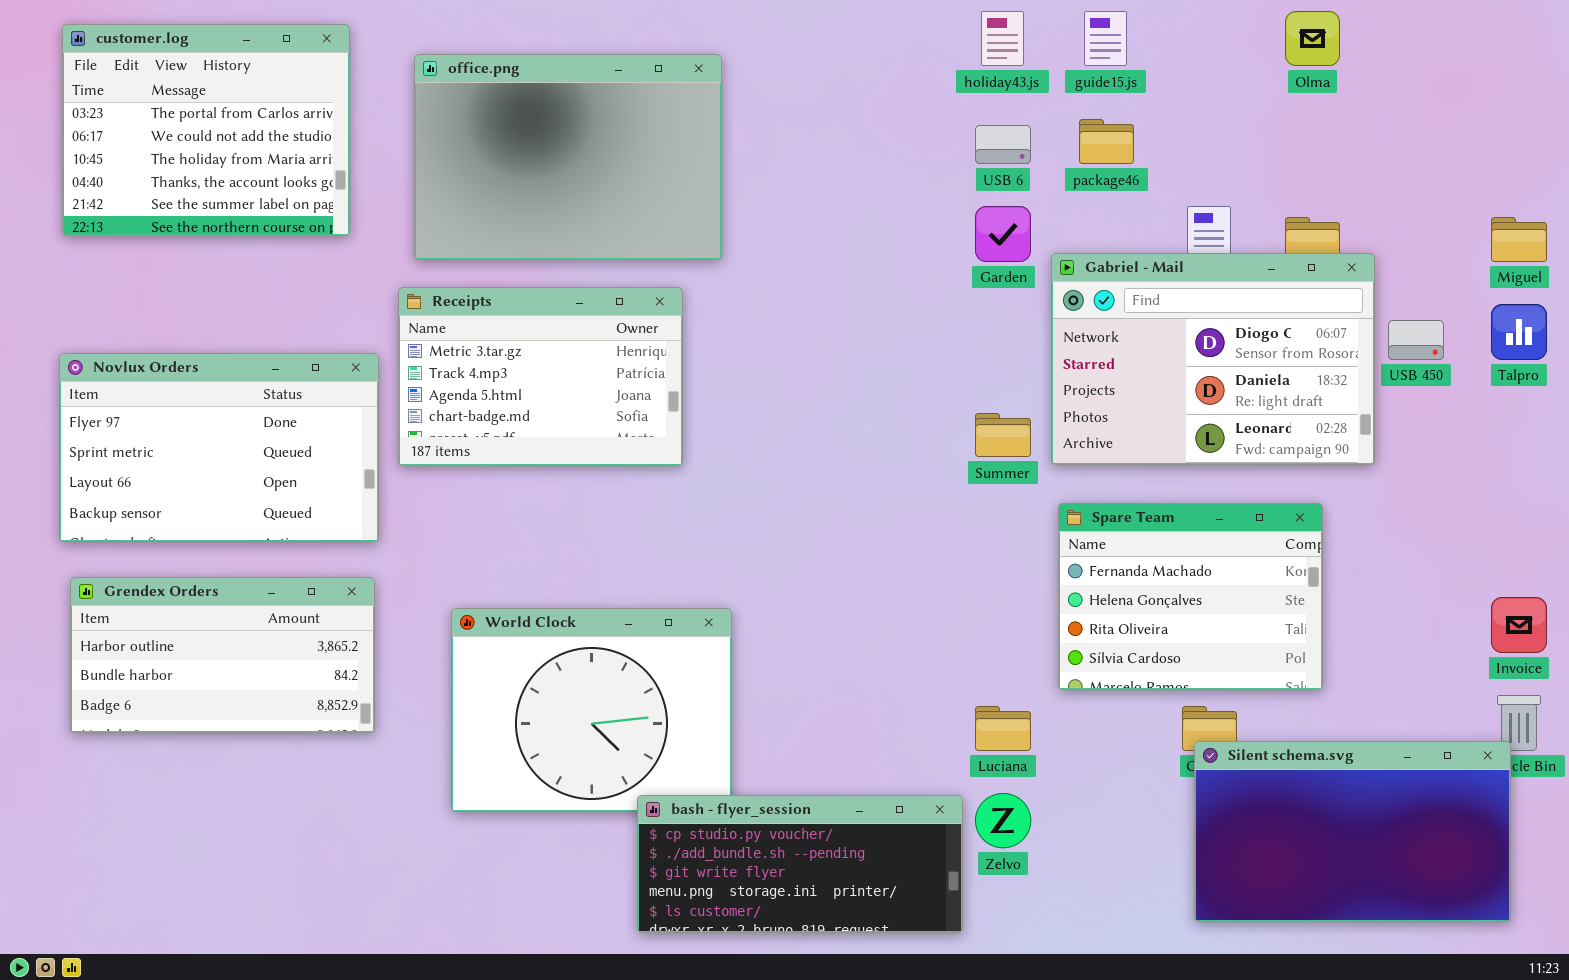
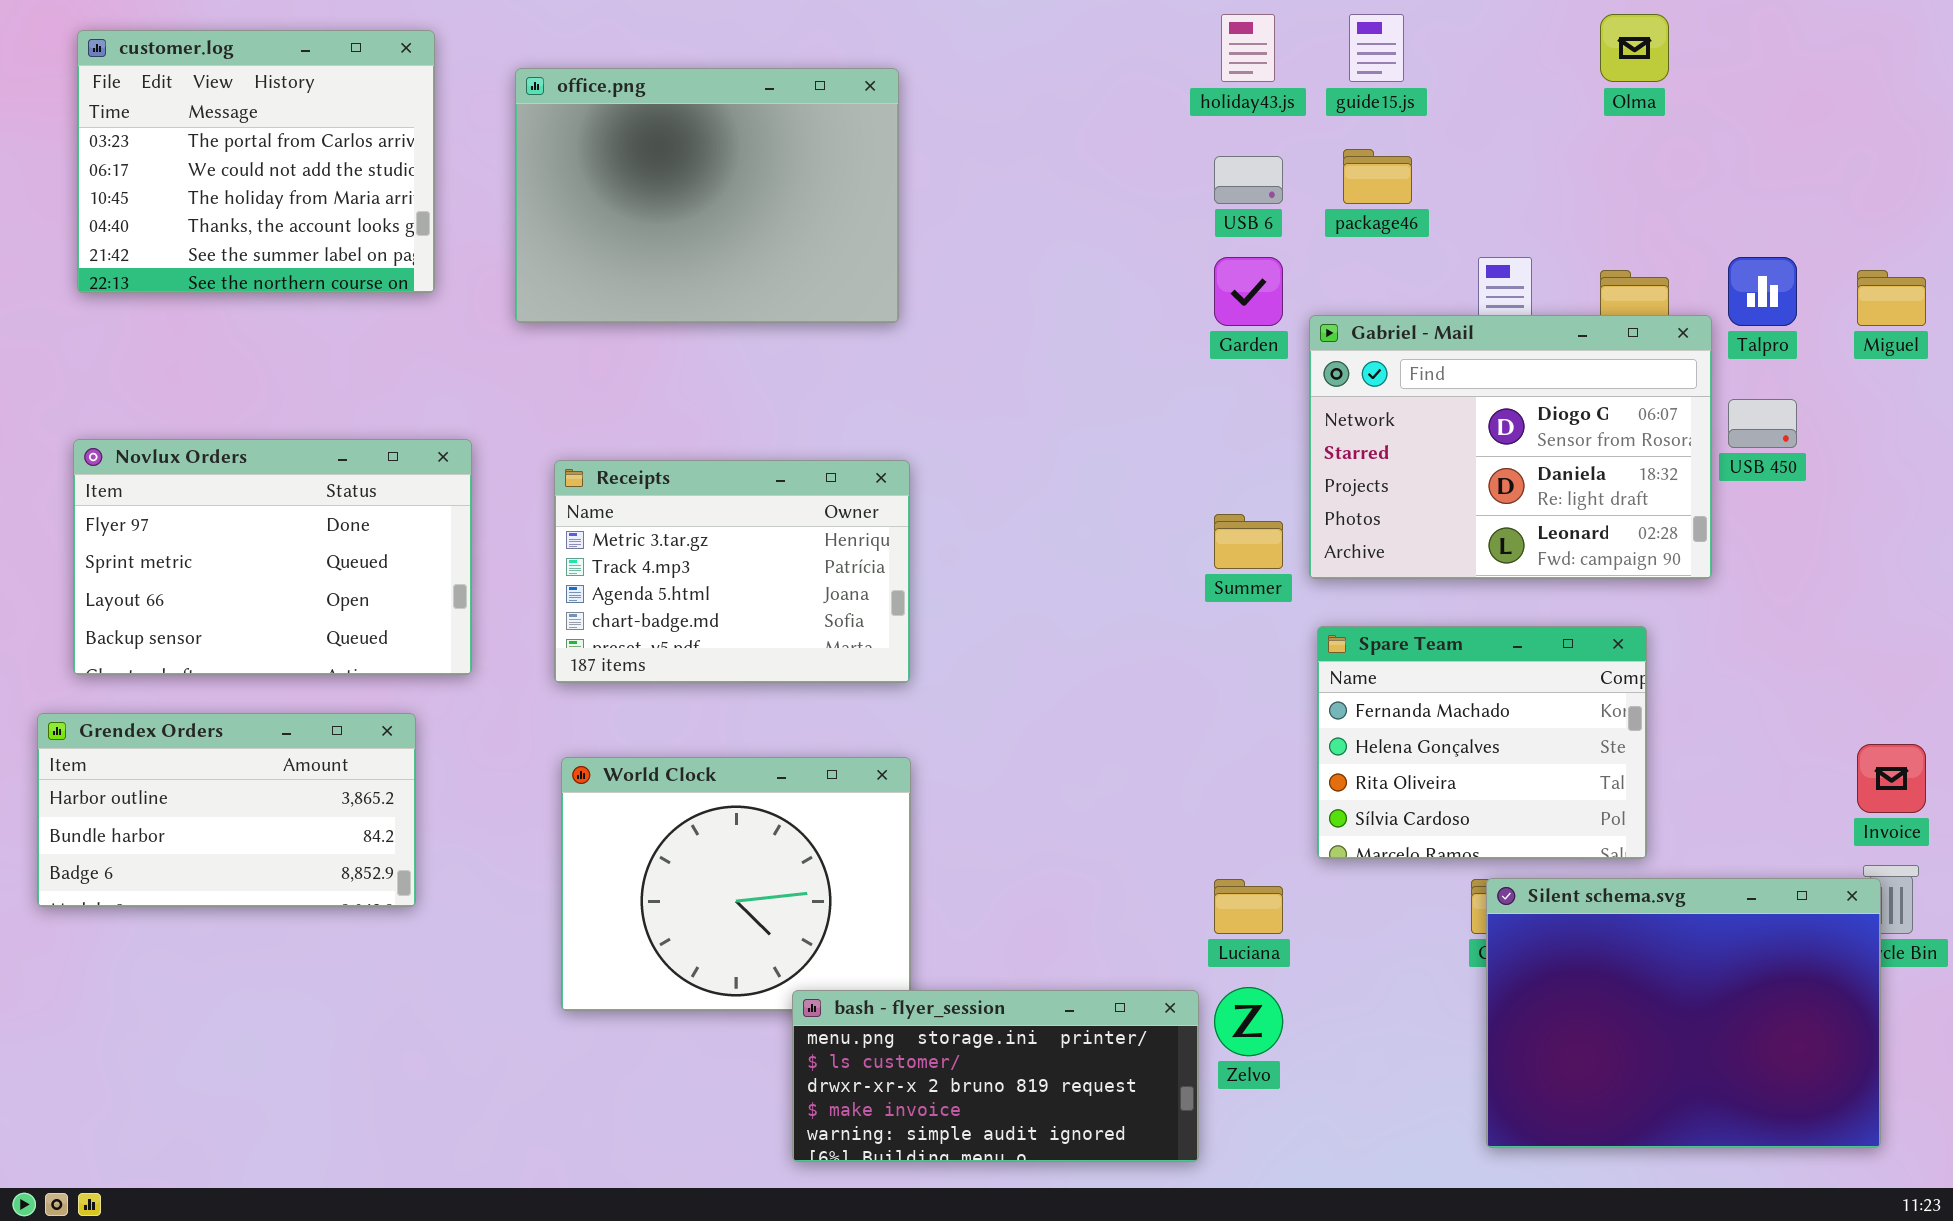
Receipts: [398,287,683,466] -> [554,460,910,683], moved
Talpro: [1491,304,1547,360] -> [1728,257,1797,326], moved
Grendex Orders: [70,577,375,733] -> [37,713,416,907], moved
Silent schema.svg: [1194,741,1511,922] -> [1486,878,1881,1148], resized
bash - flyer_session: [637,795,963,933] -> [792,990,1199,1162], scrolled down 3 rows

